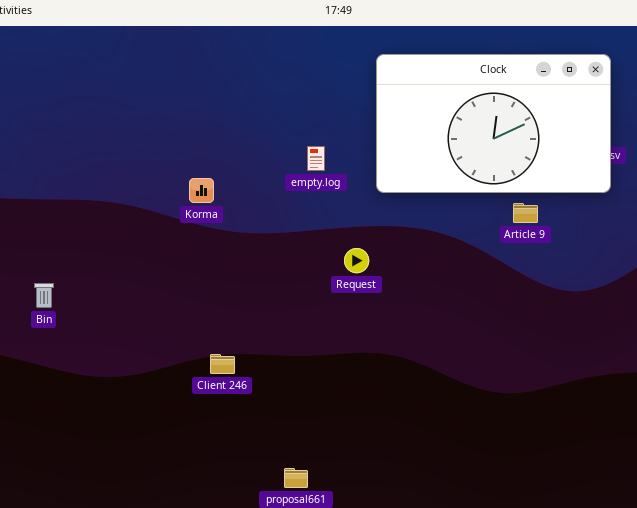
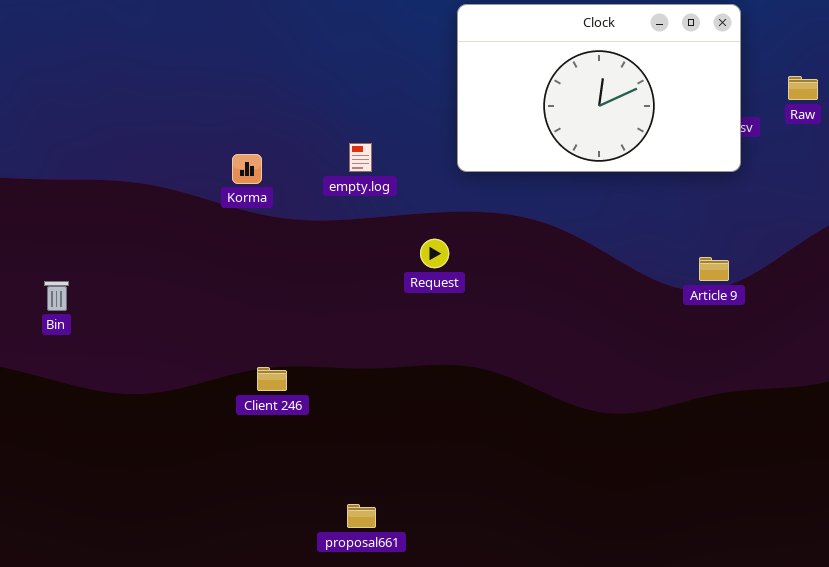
empty.log: [307,146,325,171] -> [349,143,372,172], moved
Article 9: [513,203,538,223] -> [699,257,729,281], moved

